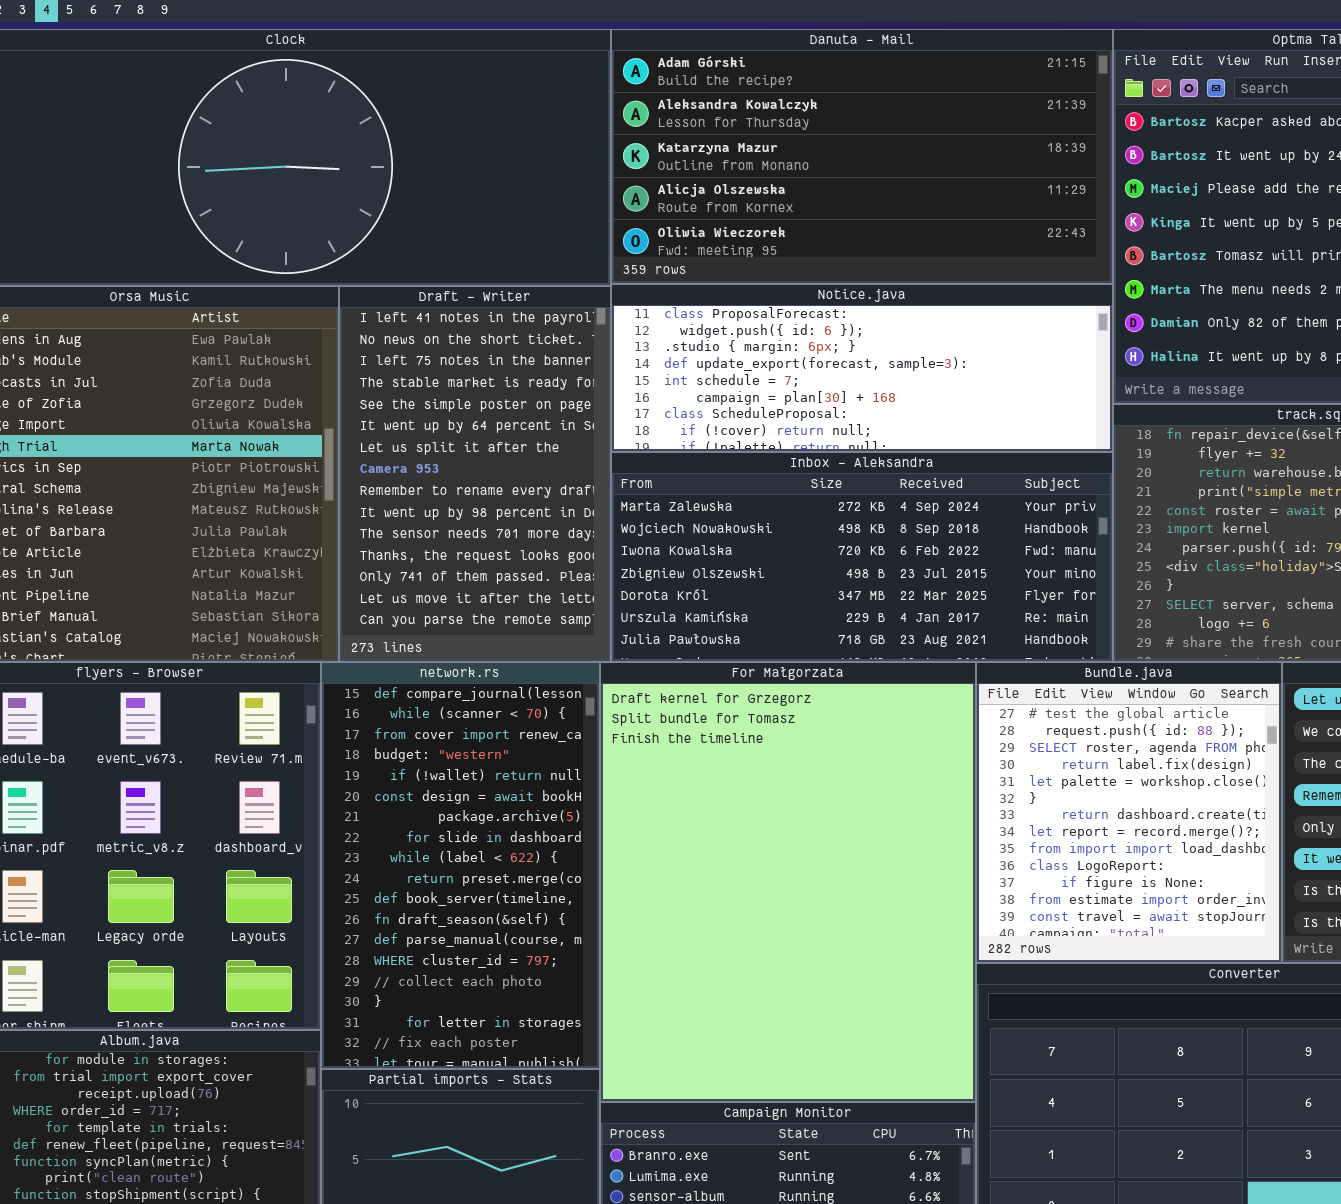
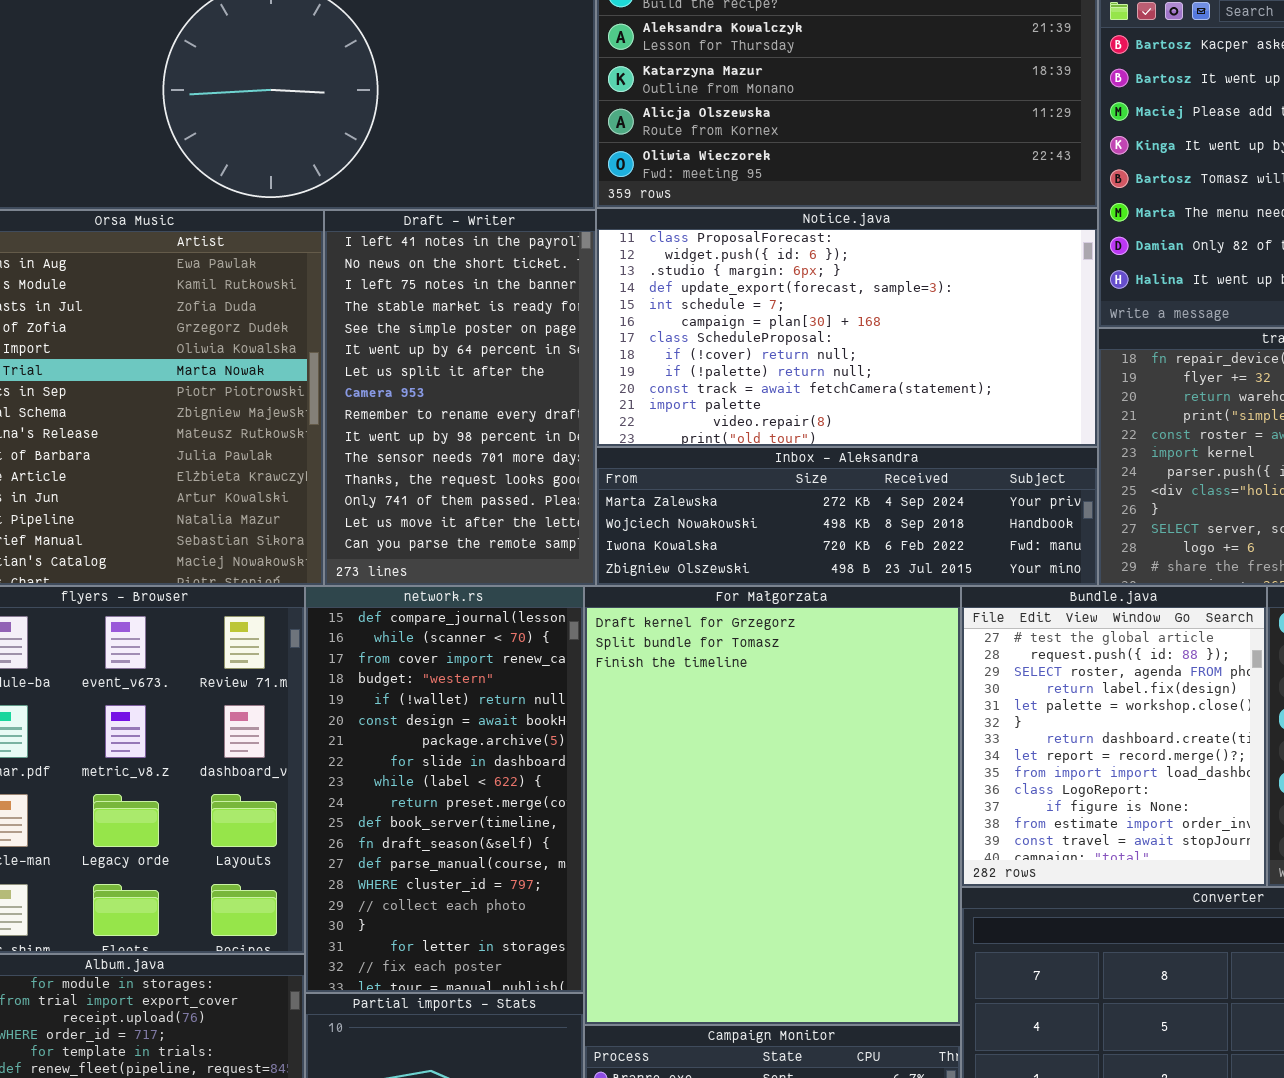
Notice.java: [611,284,1113,452] -> [596,208,1098,447], resized
Inbox - Aleksandra: [611,452,1113,662] -> [596,447,1098,586], resized

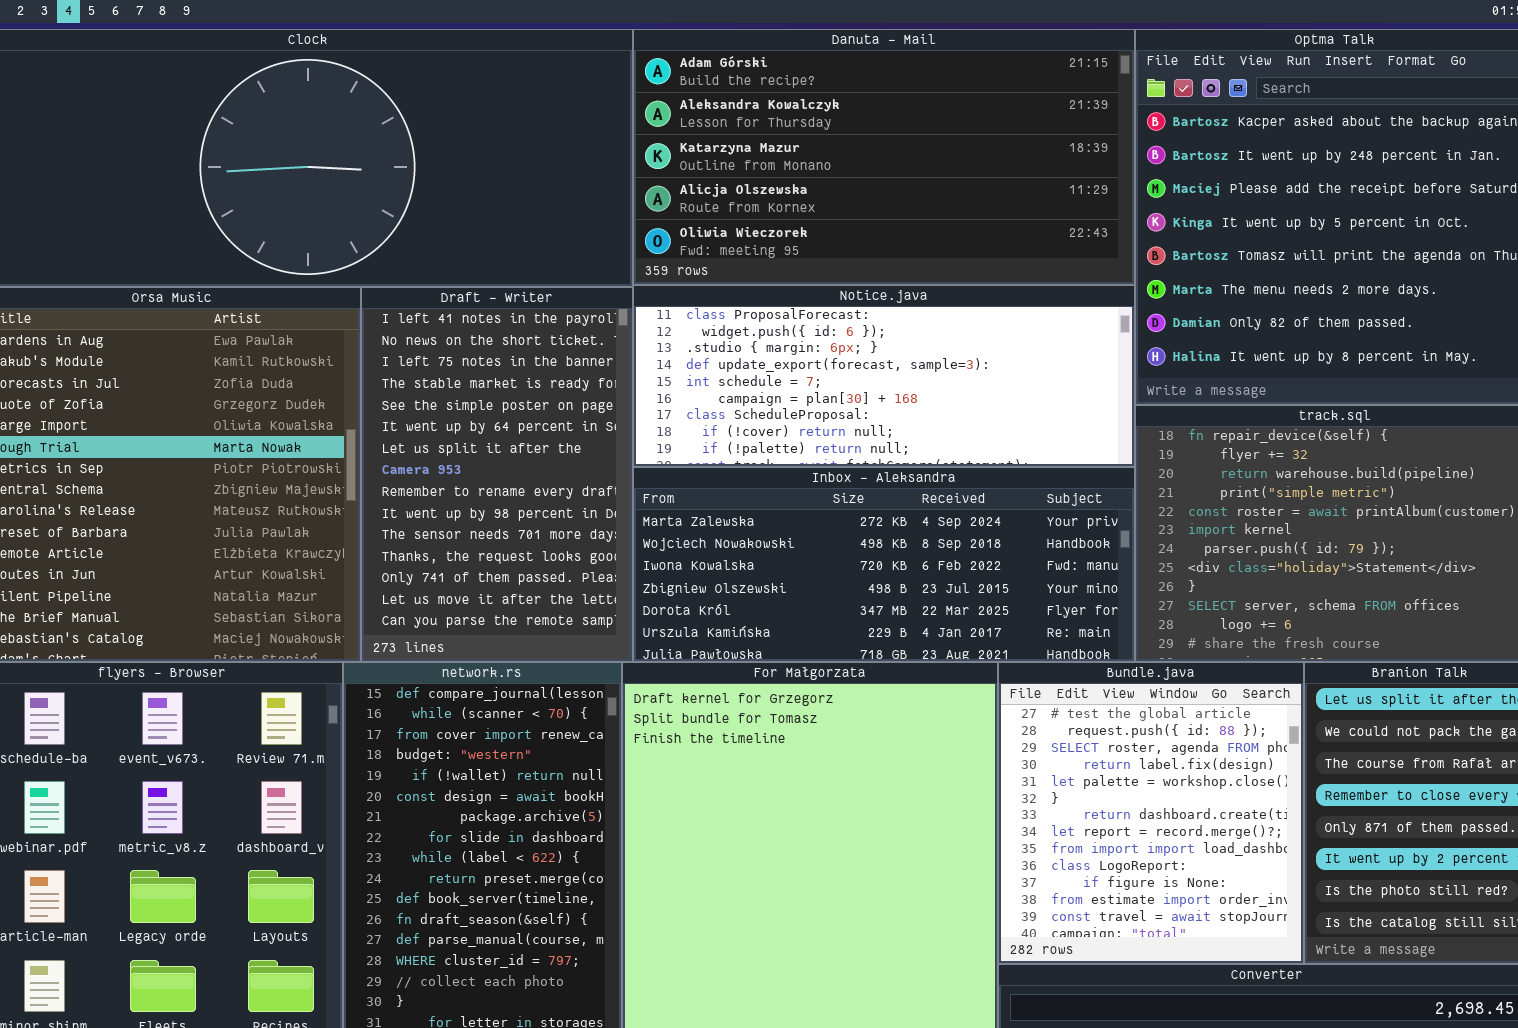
Notice.java: [596,208,1098,447] -> [633,285,1135,467], resized
Inbox - Aleksandra: [596,447,1098,586] -> [633,467,1135,662], resized

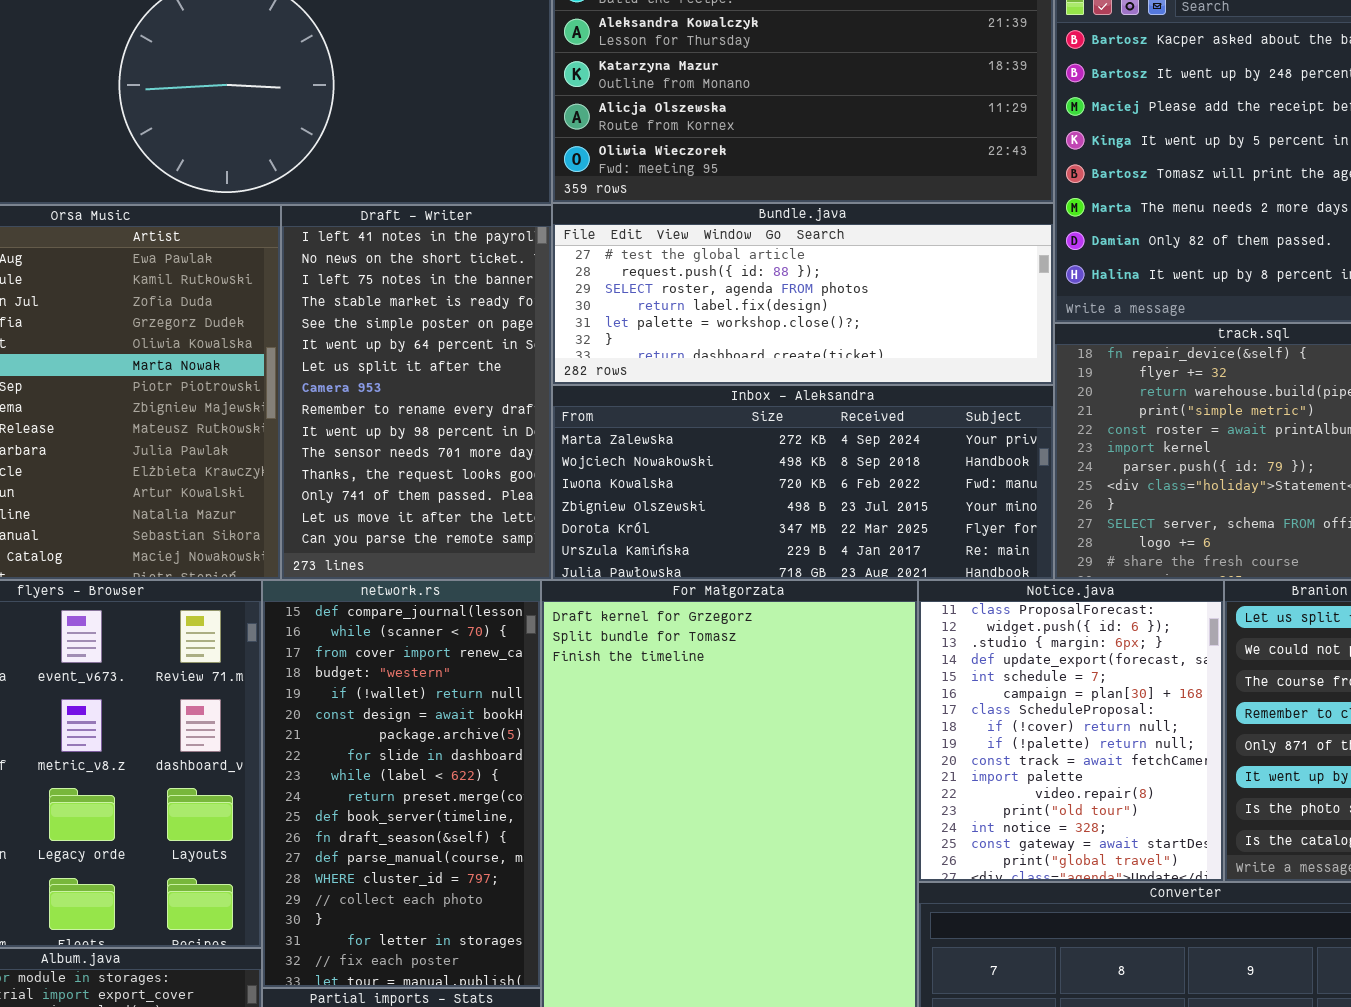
Notice.java: [633,285,1135,467] -> [918,580,1224,882], moved, resized
Bundle.java: [998,662,1304,964] -> [552,203,1054,385], moved, resized

